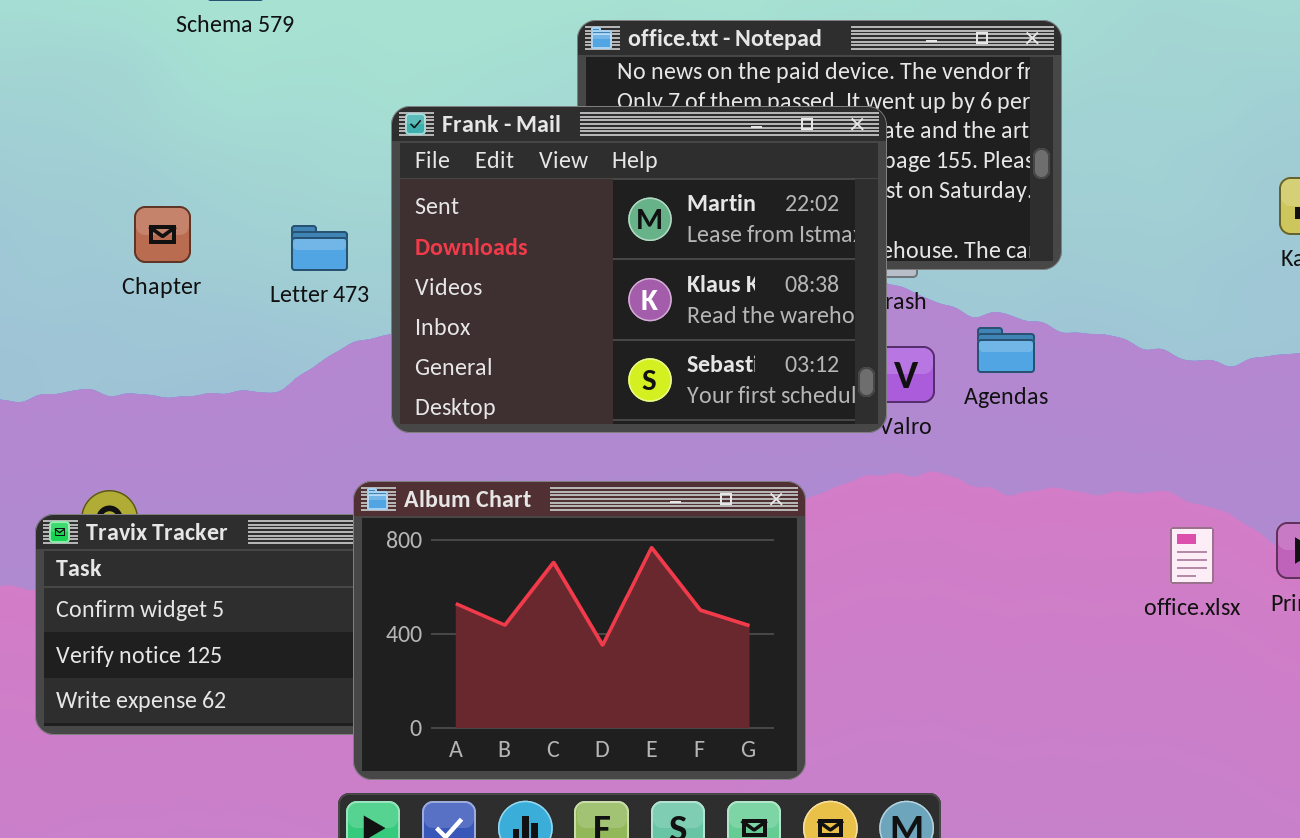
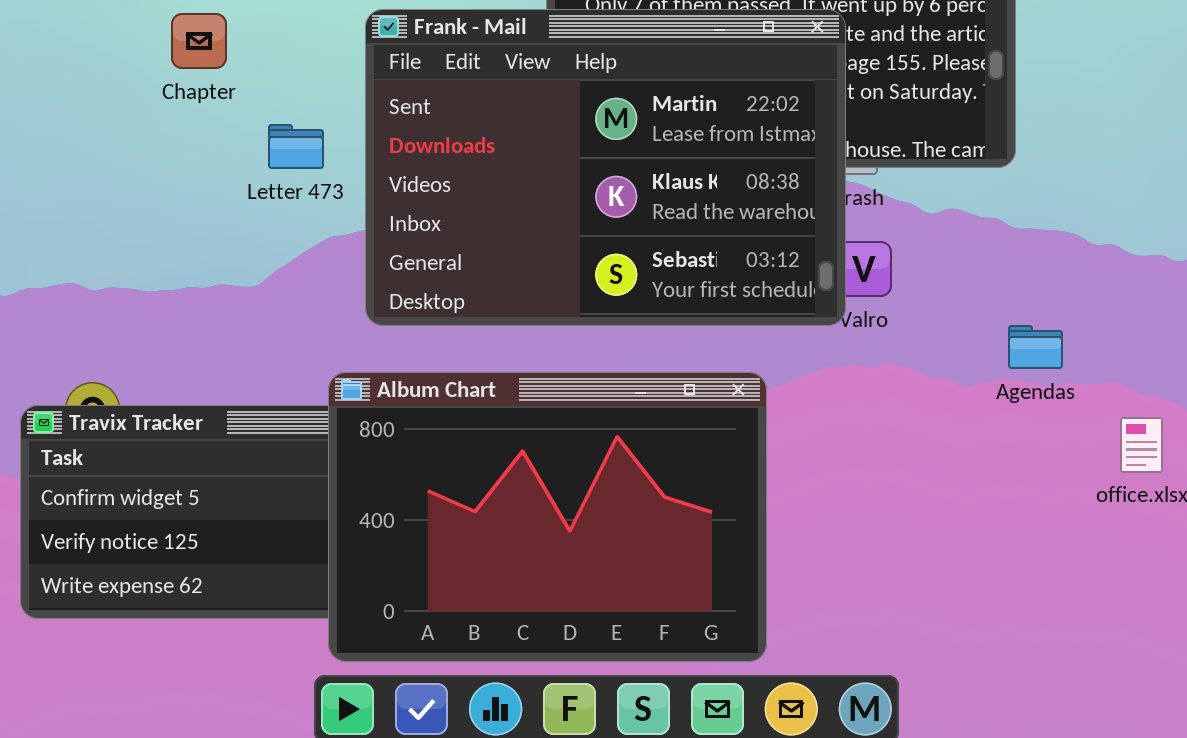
Chapter: [134,206,191,263] -> [171,13,227,69], moved
Agendas: [977,327,1035,373] -> [1008,325,1063,369], moved

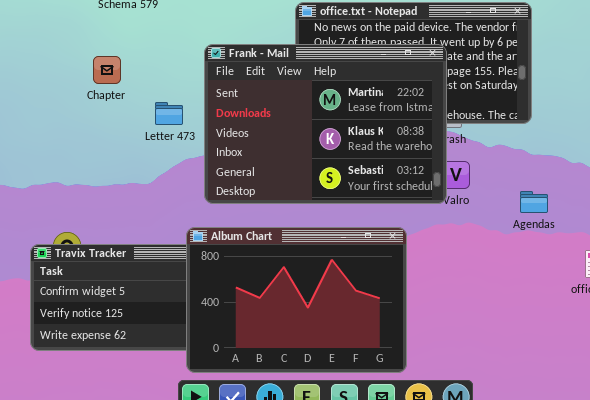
Chapter: [171,13,227,69] -> [93,56,121,84], moved
Agendas: [1008,325,1063,369] -> [520,191,548,213], moved

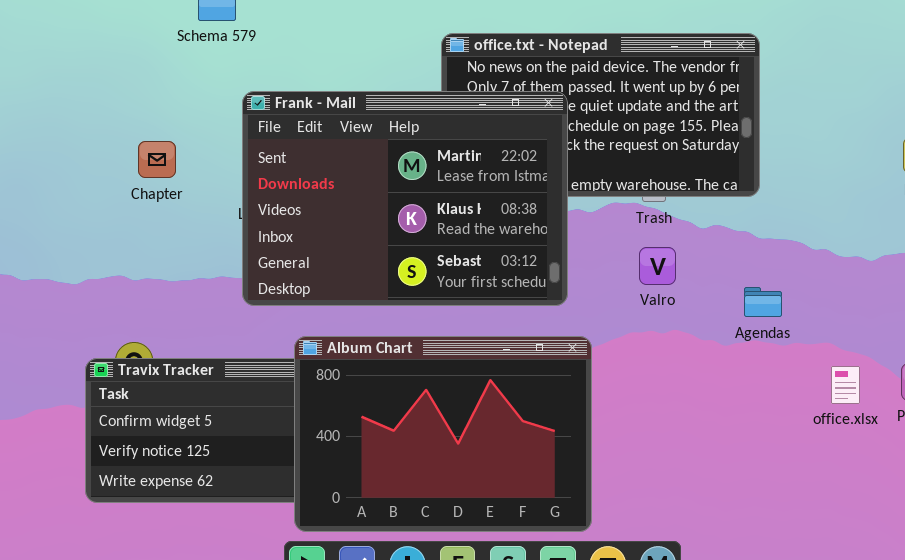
Frank - Mail: [204,44,447,204] -> [242,91,568,306], moved
Chapter: [93,56,121,84] -> [138,141,176,178], moved

